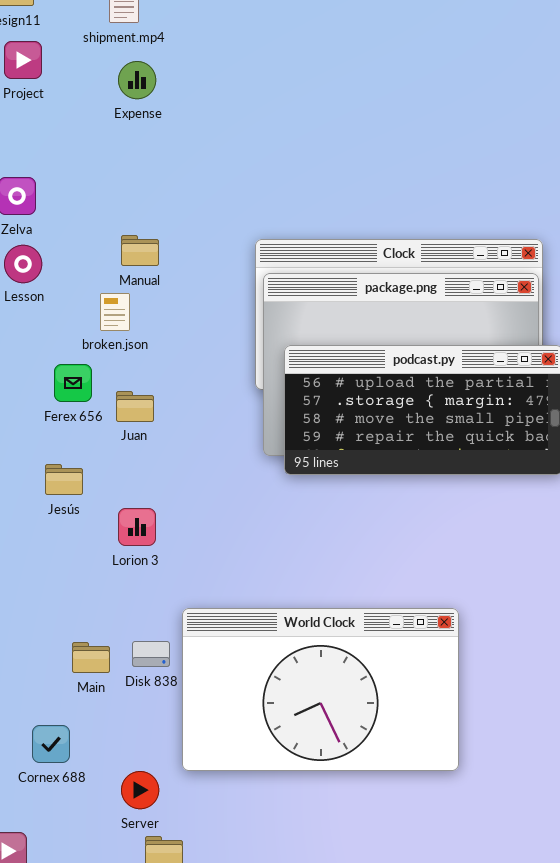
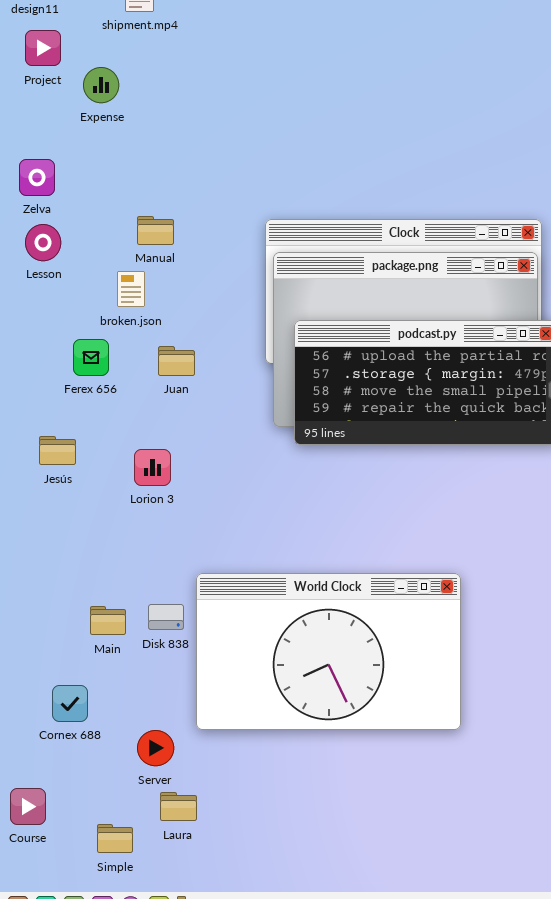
Expense: [118,61,156,99] -> [83,67,119,103], moved
Juan: [116,391,154,422] -> [158,346,195,376], moved
Jesús: [45,464,83,495] -> [39,436,76,465], moved
Lorion 3: [118,508,156,546] -> [134,449,171,486], moved

